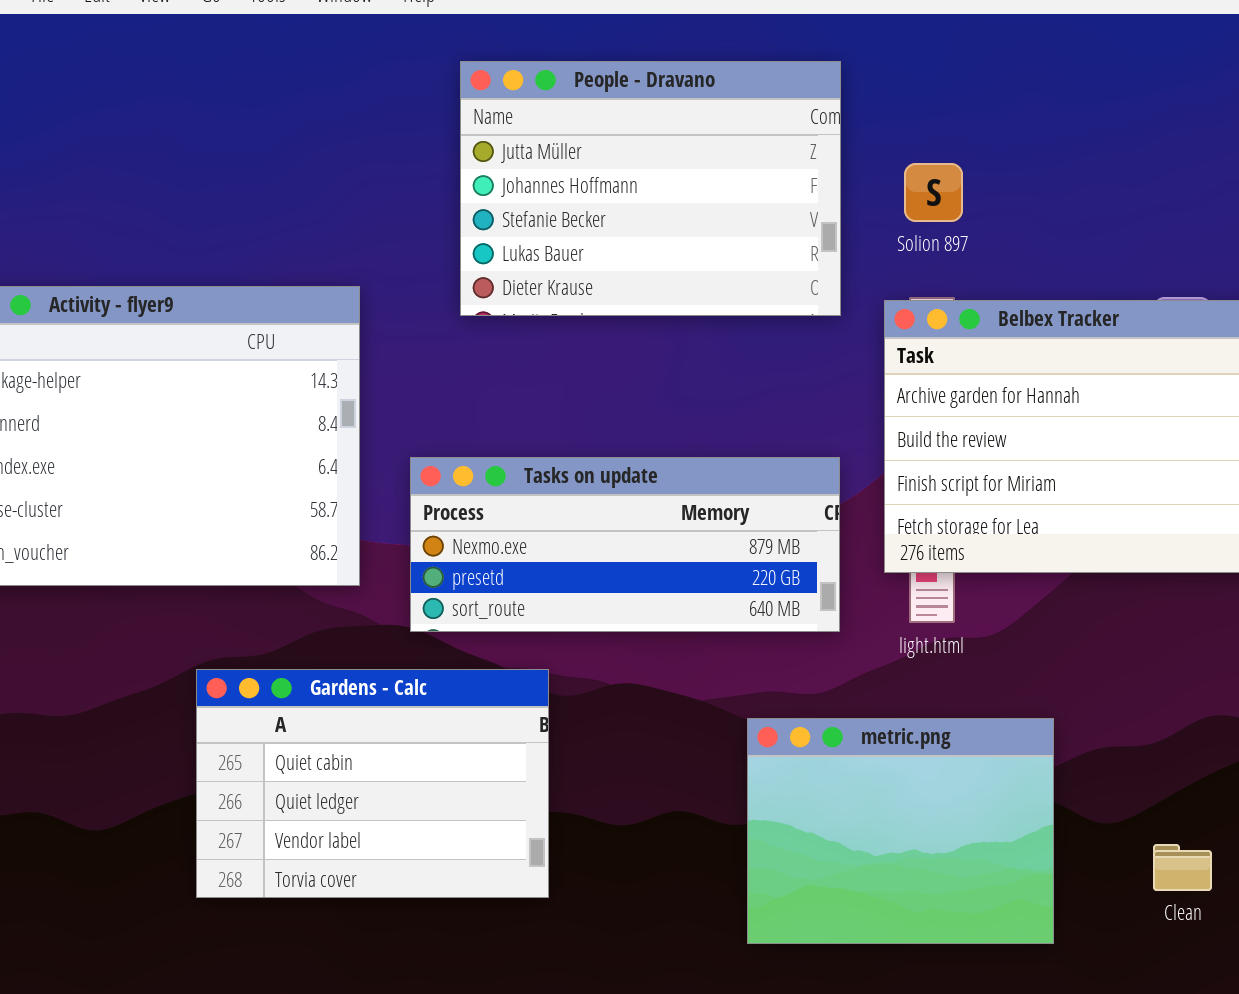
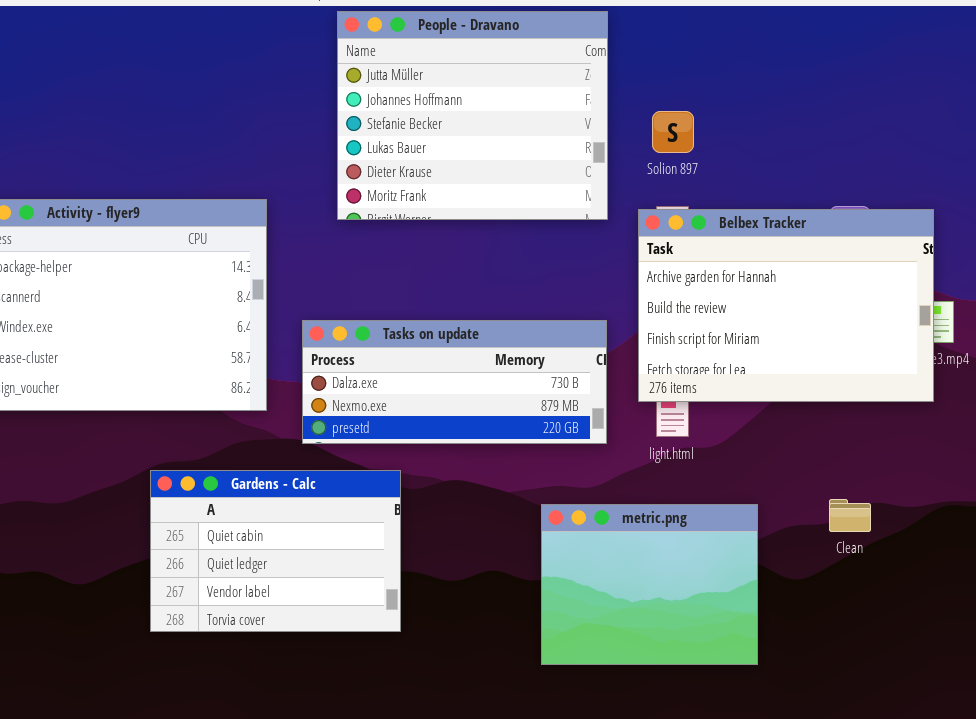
People - Dravano: [460,61,841,316] -> [337,11,608,220], resized
Tasks on update: [410,457,840,632] -> [302,320,607,444], scrolled up 1 row
Clean: [1153,844,1212,891] -> [829,499,871,532], moved

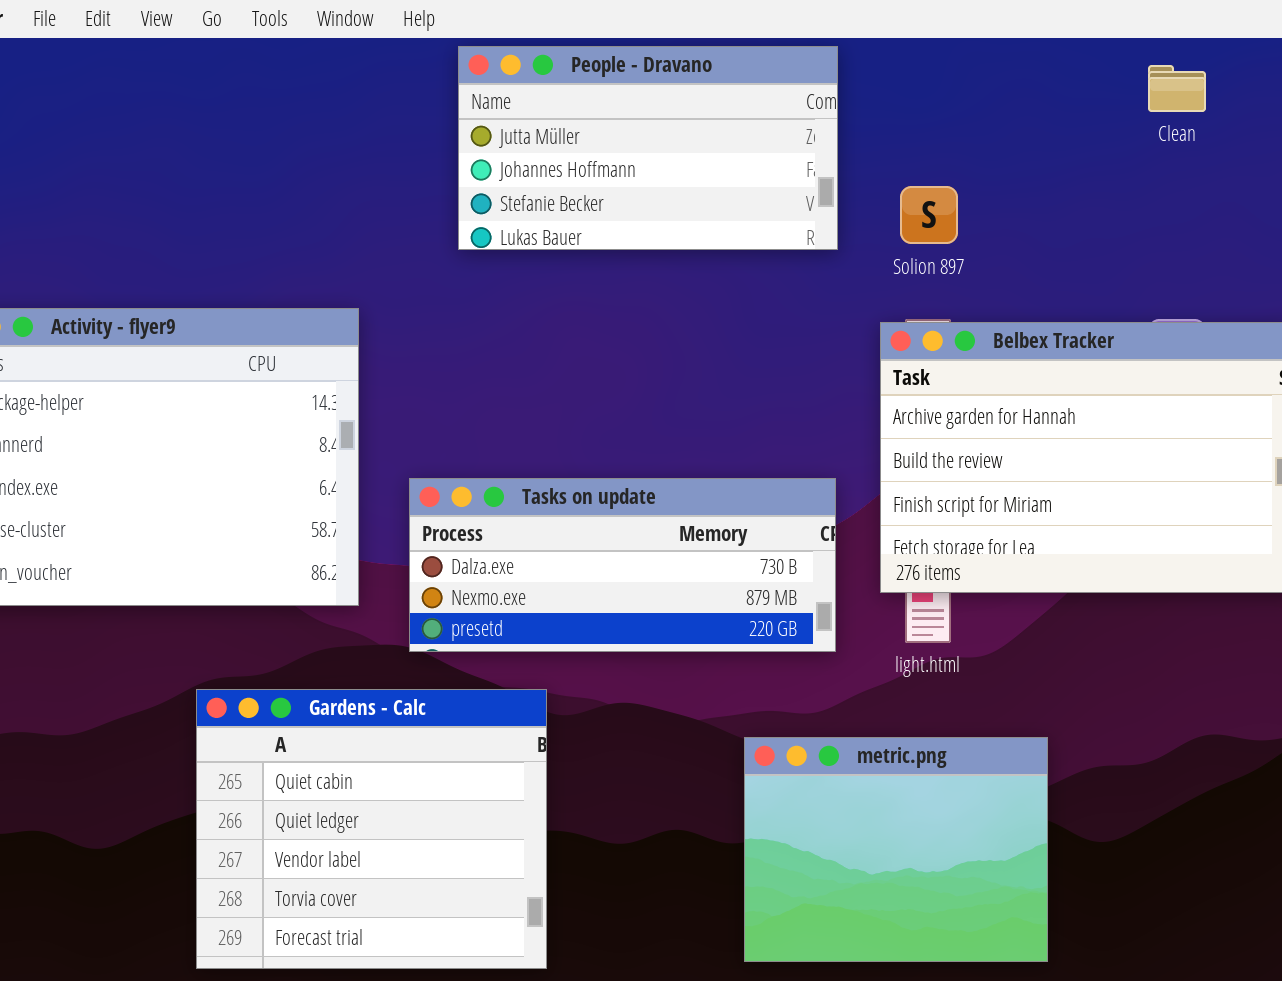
People - Dravano: [337,11,608,220] -> [458,46,838,250], resized
Gardens - Calc: [150,470,401,632] -> [196,689,547,969], resized
Clean: [829,499,871,532] -> [1148,65,1206,112], moved

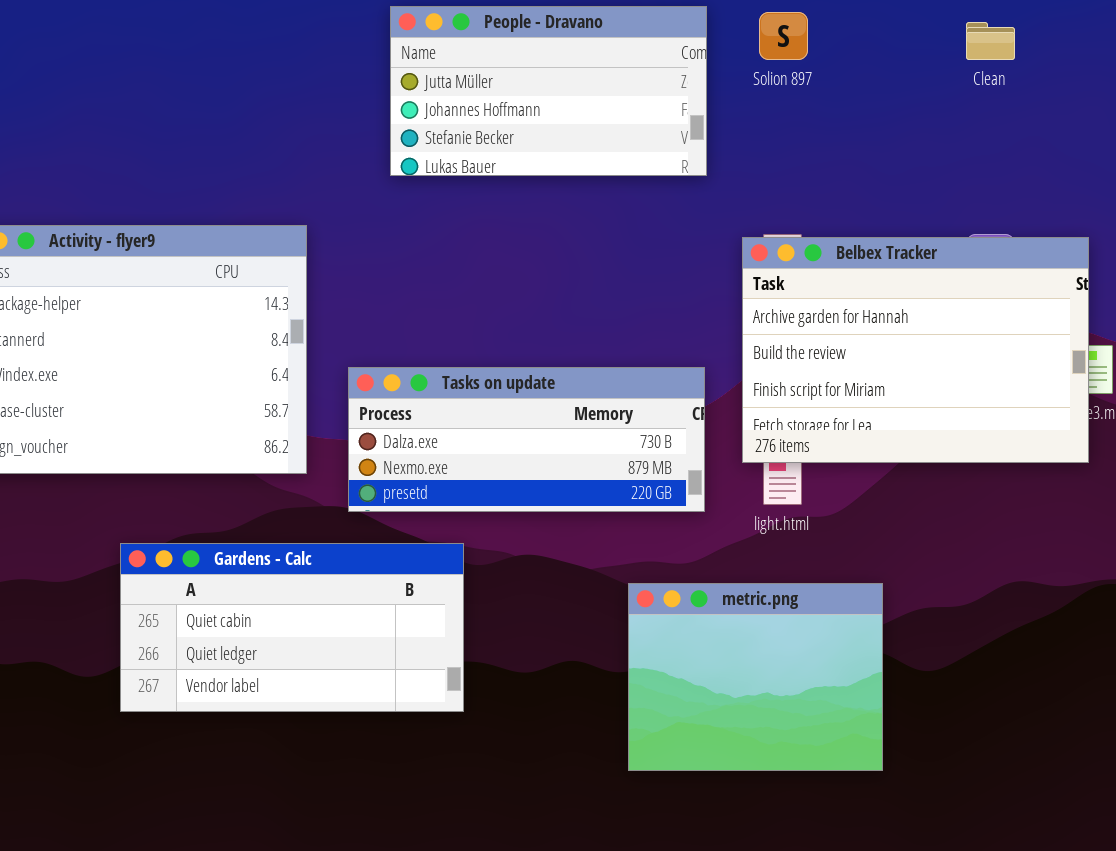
Solion 897: [900,186,958,244] -> [759,12,808,60], moved
Gardens - Calc: [196,689,547,969] -> [120,543,464,712], resized

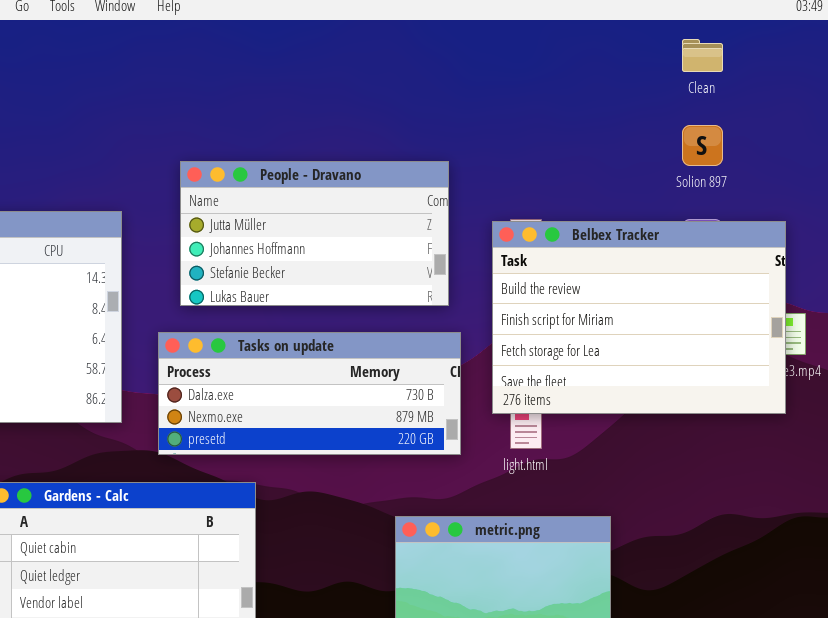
People - Dravano: [390,6,707,176] -> [180,161,449,306], moved
Solion 897: [759,12,808,60] -> [682,125,723,166], moved
Belbex Tracker: [742,237,1089,463] -> [492,221,786,414], scrolled down 1 row

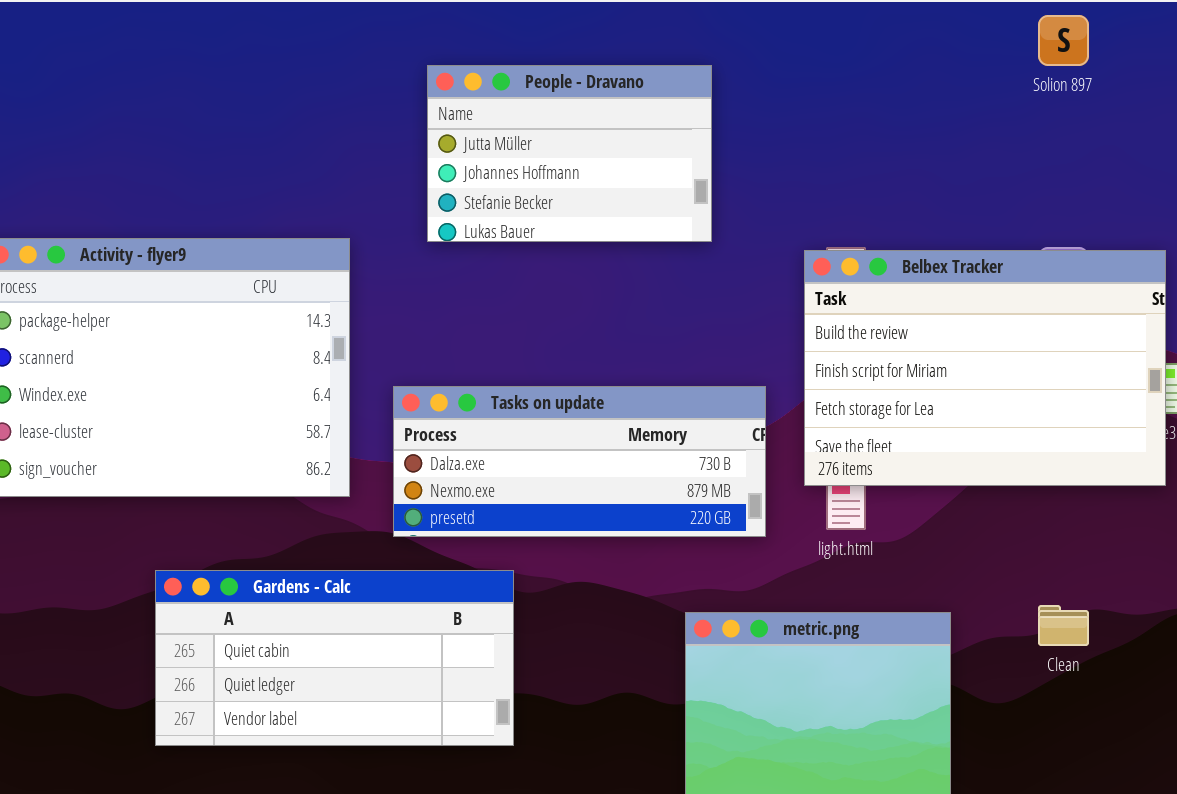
Clean: [682,39,723,72] -> [1038,605,1089,646], moved
Solion 897: [682,125,723,166] -> [1038,15,1089,66], moved
People - Dravano: [180,161,449,306] -> [427,65,712,242], moved, resized

